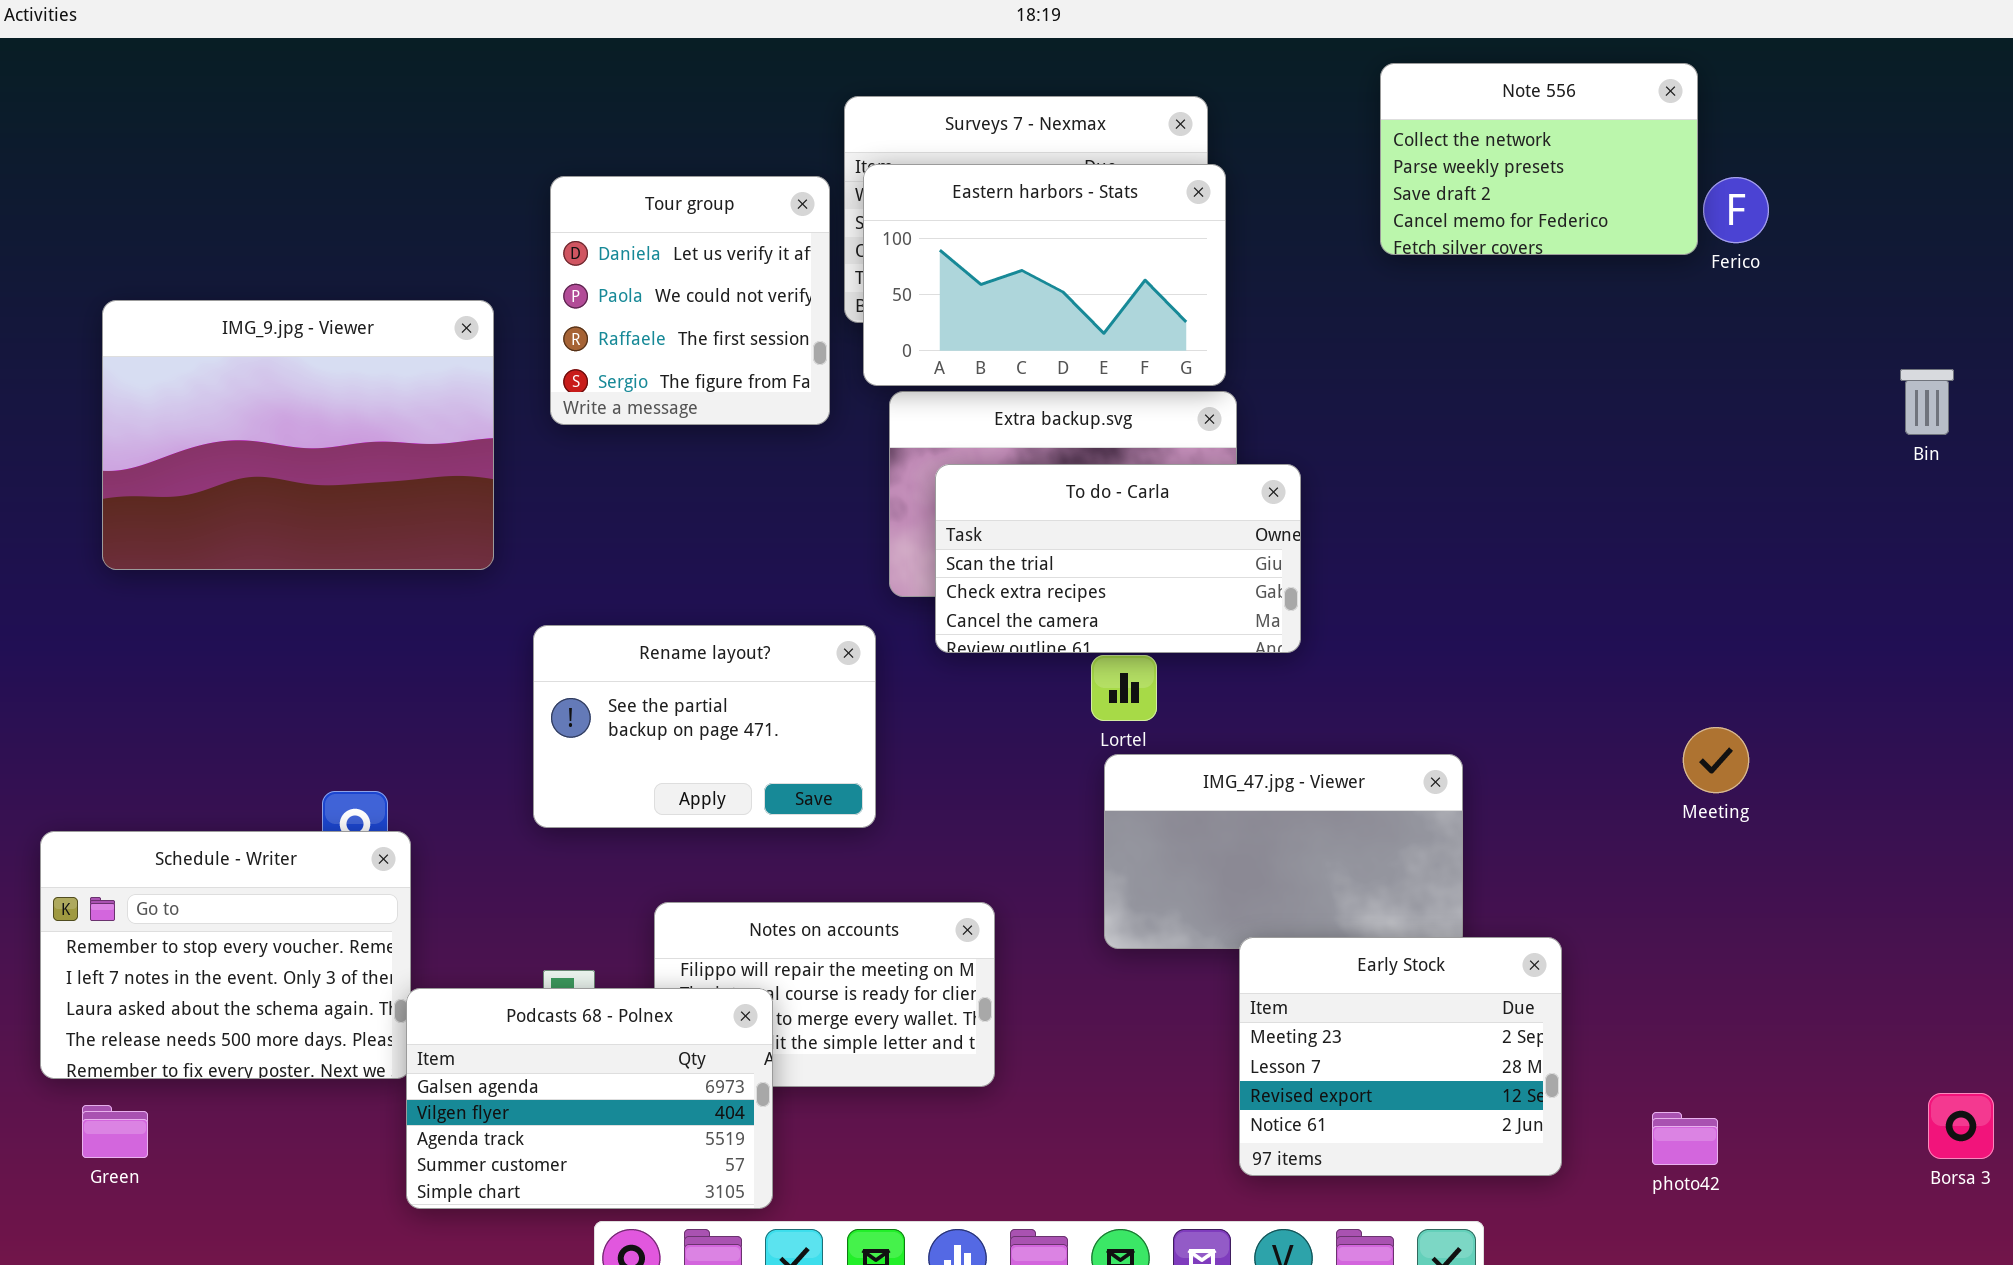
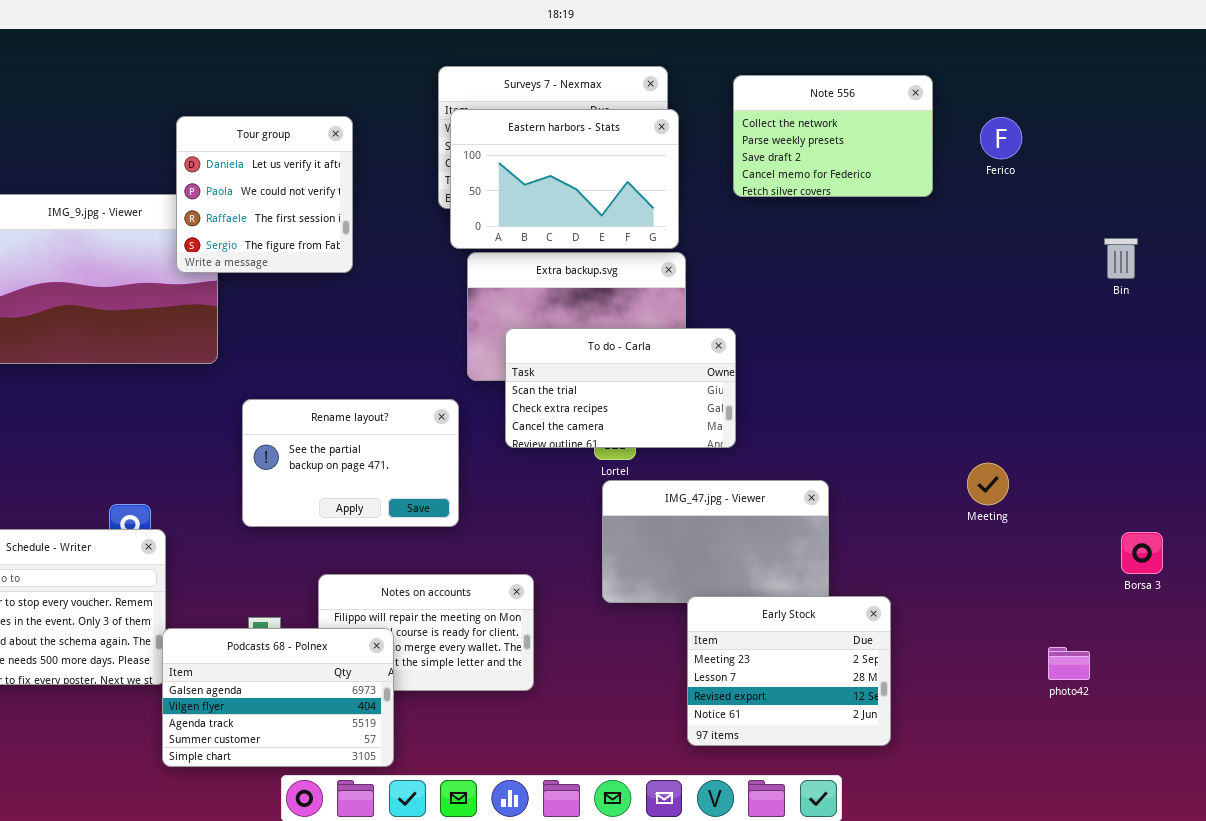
Note 556: [1380,63,1698,255] -> [733,75,933,197], moved
Tour group: [550,176,830,425] -> [176,116,353,273], moved
To do - Carla: [935,464,1301,653] -> [505,328,736,448], moved
Borsa 3: [1928,1093,1994,1159] -> [1121,532,1163,574], moved
photo42: [1652,1112,1718,1165] -> [1048,647,1090,680], moved

